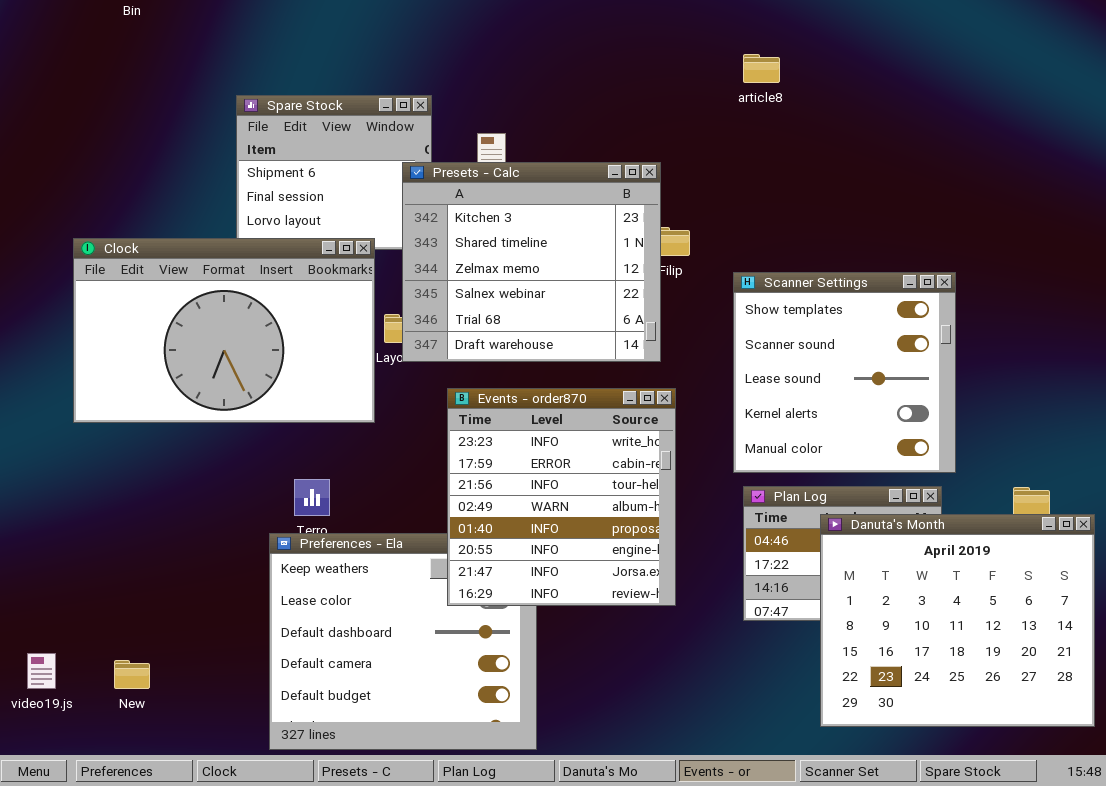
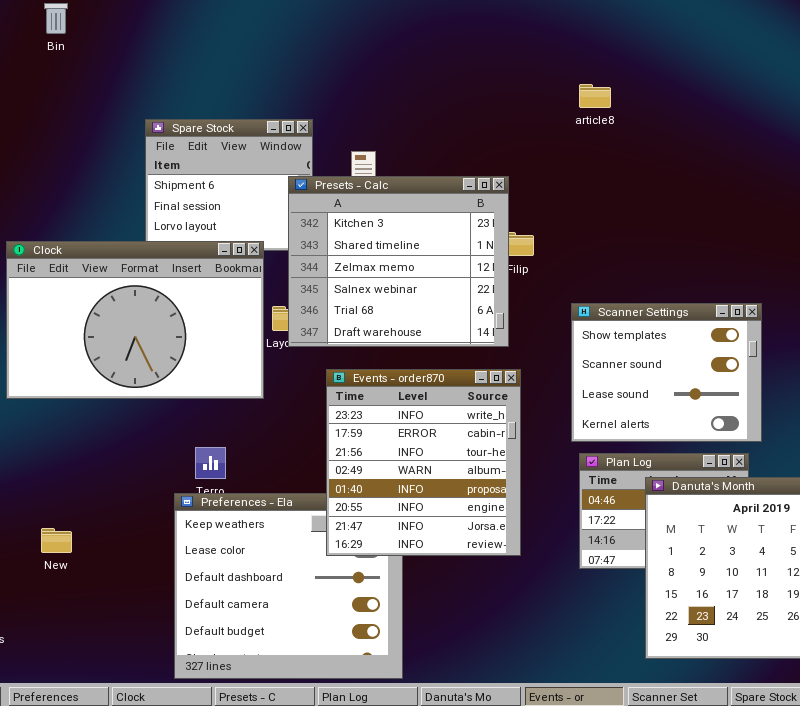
Scanner Settings: [733,272,956,473] -> [571,303,762,442], resized
New: [114,660,150,689] -> [41,528,72,553], moved

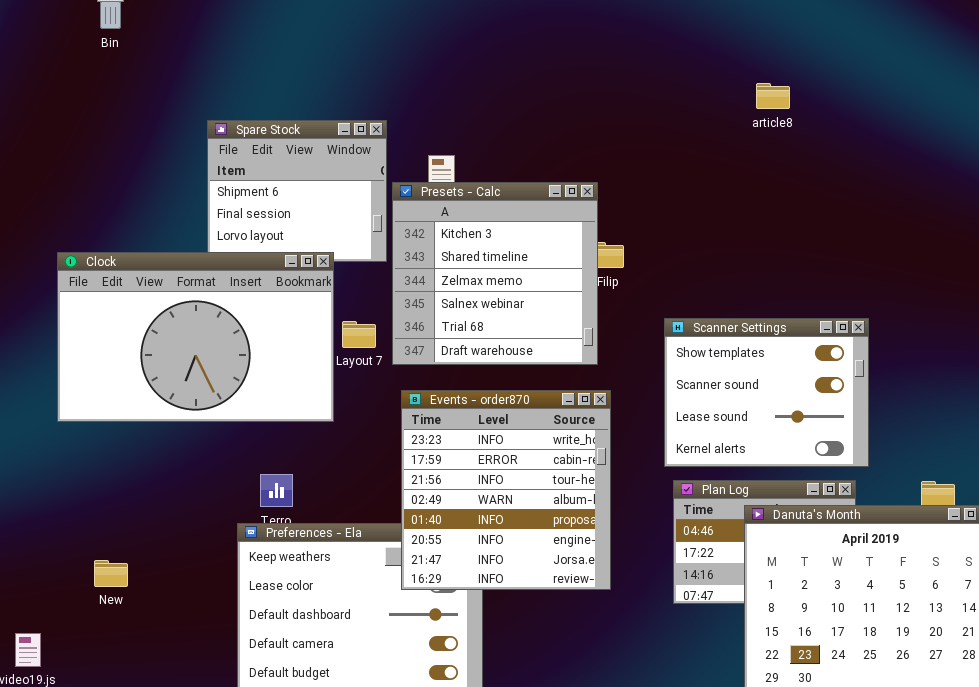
article8: [579,84,611,108] -> [756,83,790,109], moved
Presets - Calc: [288,176,509,347] -> [392,182,598,365], resized

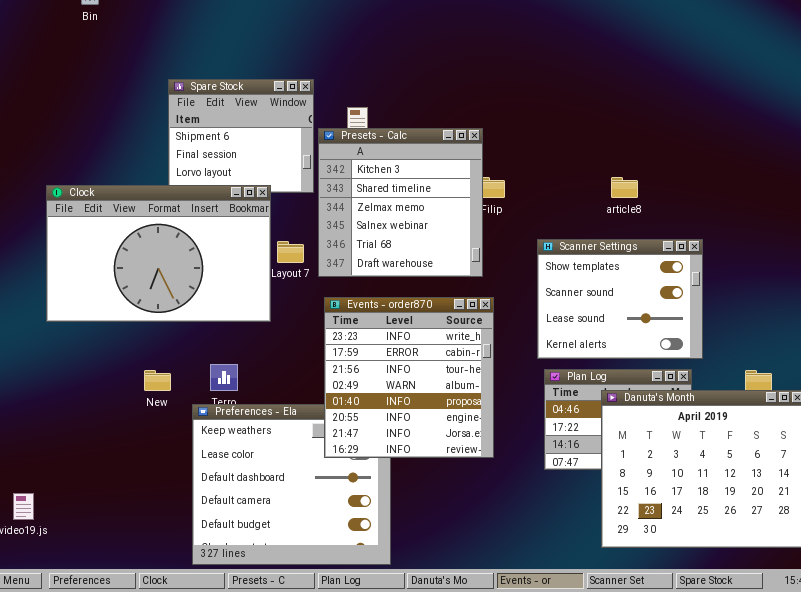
article8: [756,83,790,109] -> [611,177,638,198], moved
New: [94,560,128,587] -> [144,370,171,391], moved

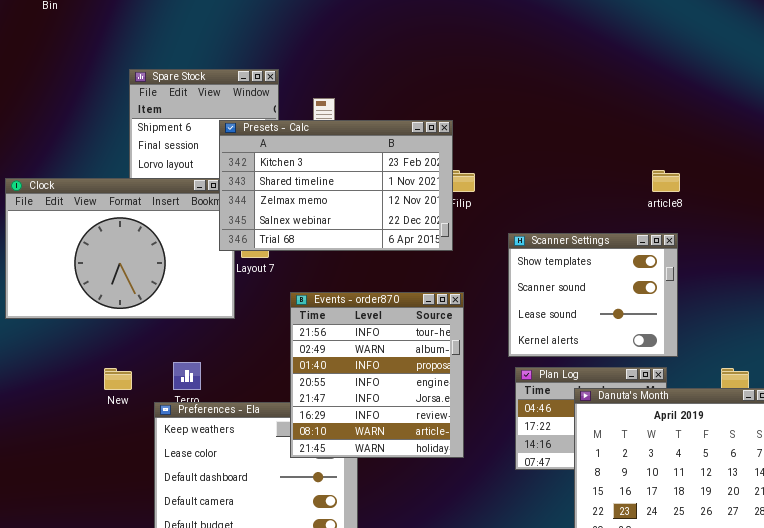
Presets - Calc: [318,128,483,277] -> [219,120,453,251], resized
article8: [611,177,638,198] -> [652,170,680,192], moved
Events - order870: [324,297,494,458] -> [290,292,464,458], scrolled down 2 rows

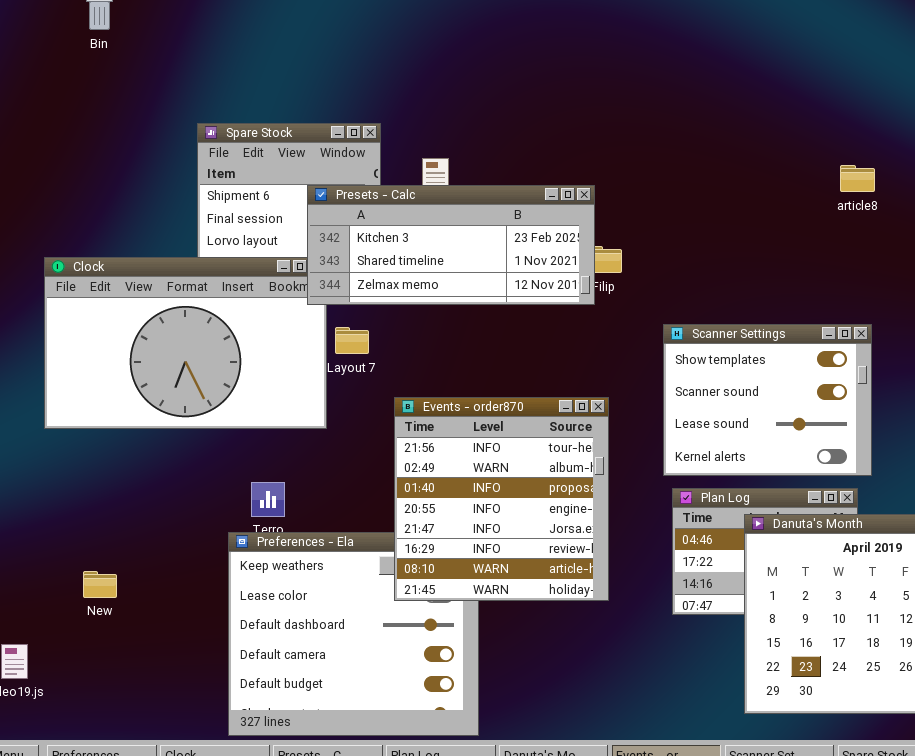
Presets - Calc: [219,120,453,251] -> [307,185,595,305], resized
article8: [652,170,680,192] -> [840,165,875,192], moved
New: [104,368,132,390] -> [83,571,117,598], moved

